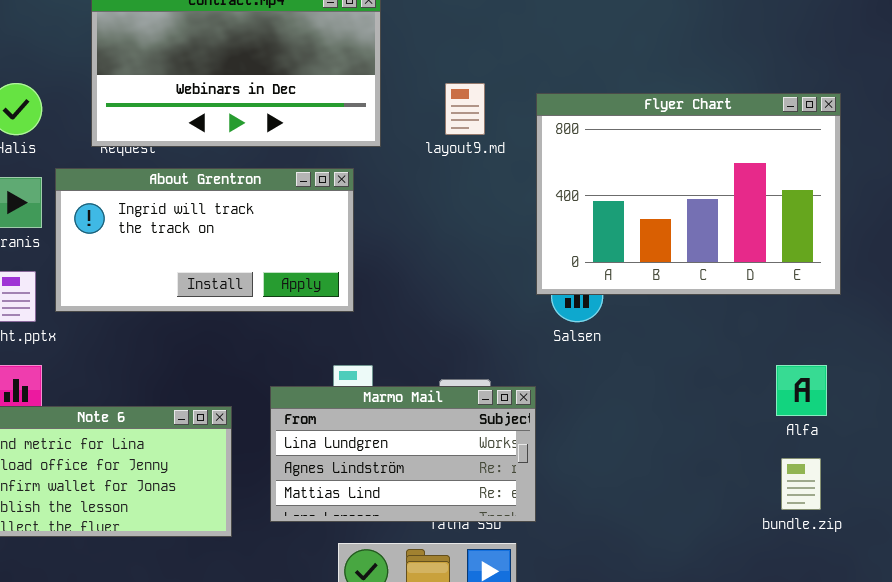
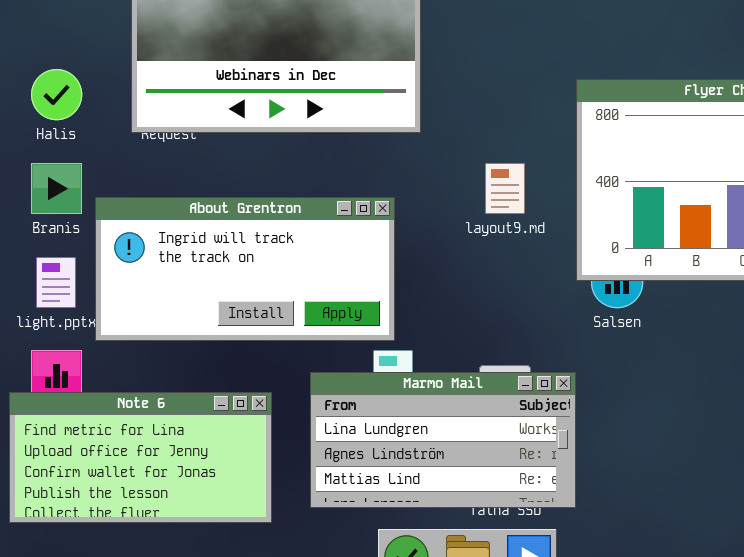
layout9.md: [445,83,485,135] -> [485,163,525,214], moved
About Grentron: [55,168,354,312] -> [95,197,395,341], moved

